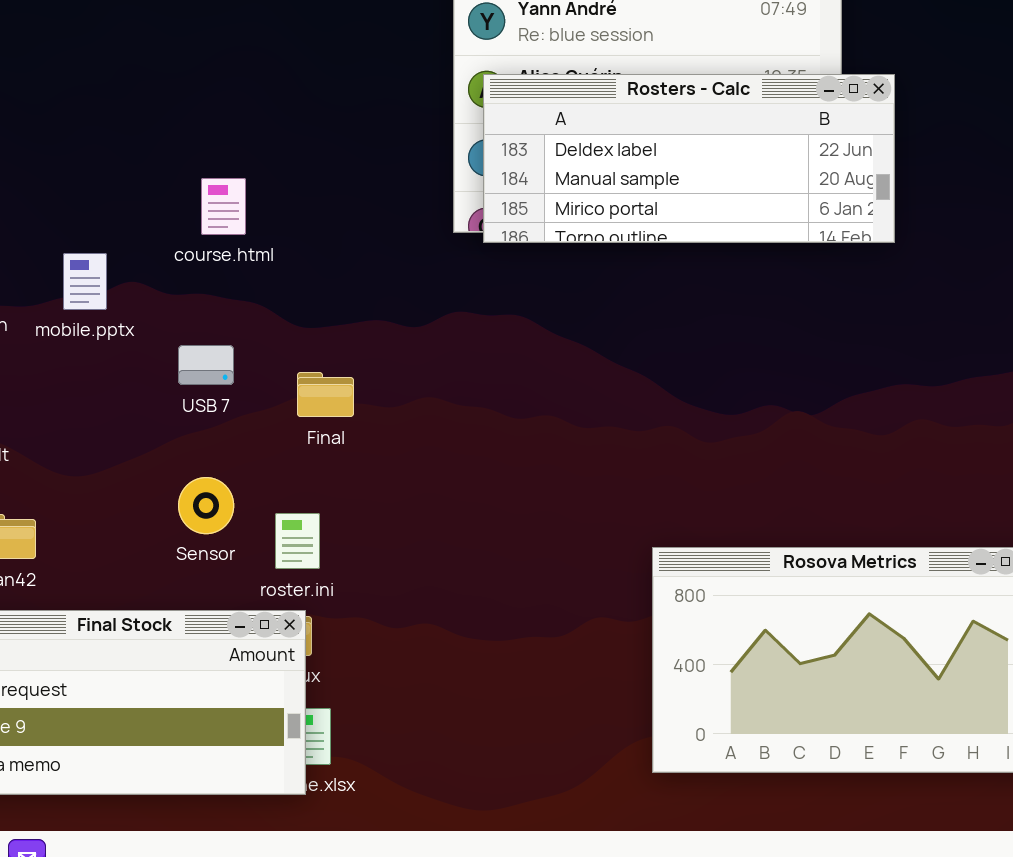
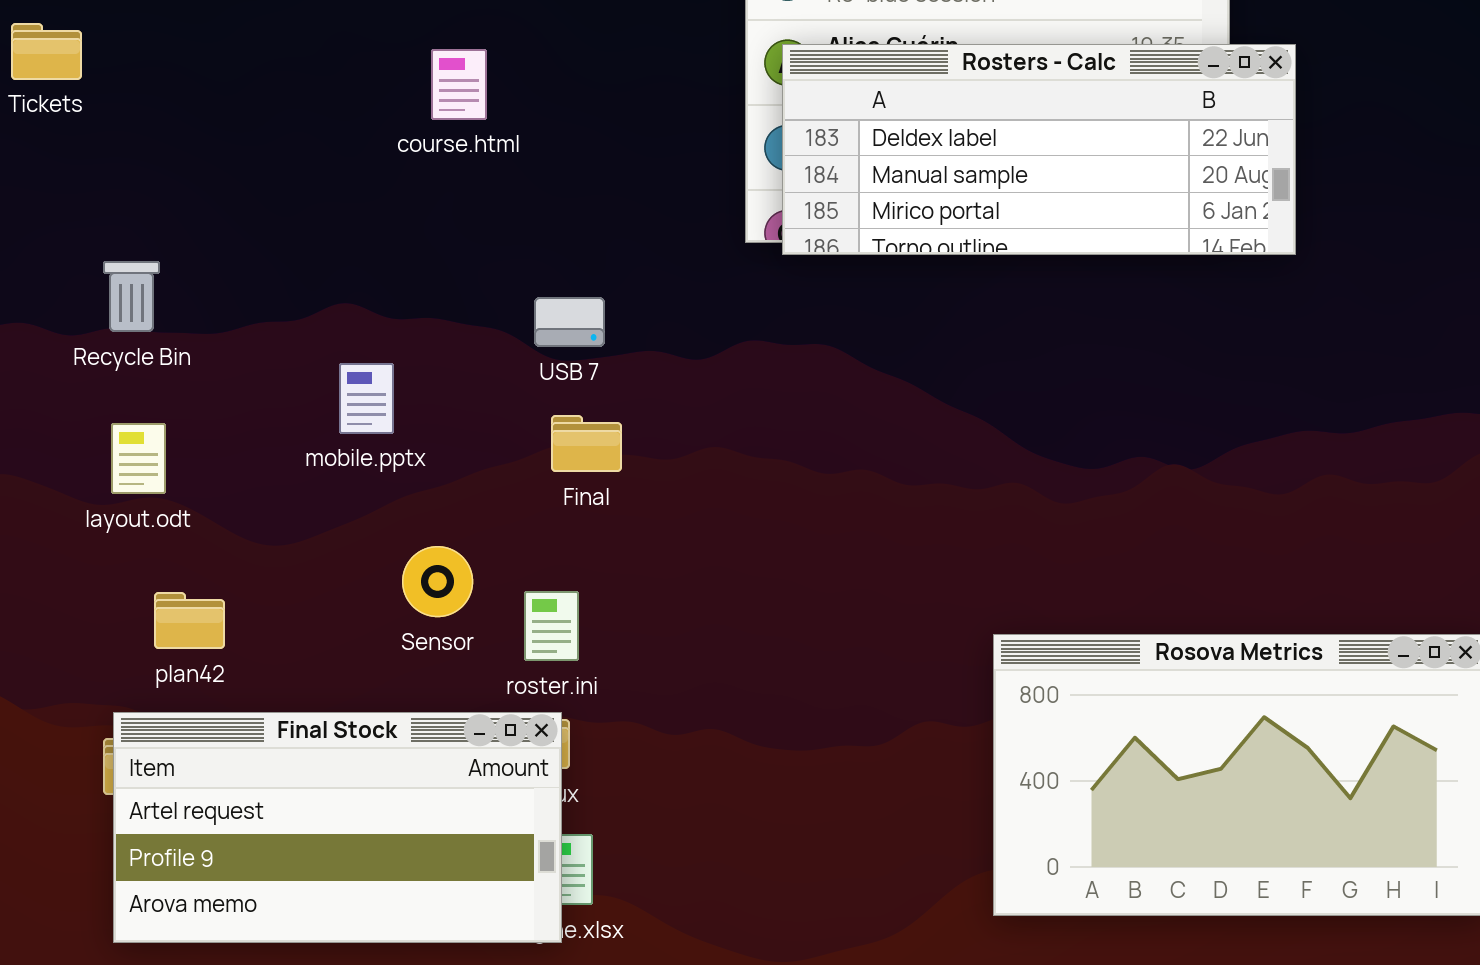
course.html: [201,178,246,235] -> [431,49,487,120], moved
mobile.pptx: [63,253,107,310] -> [339,363,394,434], moved
USB 7: [178,345,234,385] -> [534,297,605,347], moved

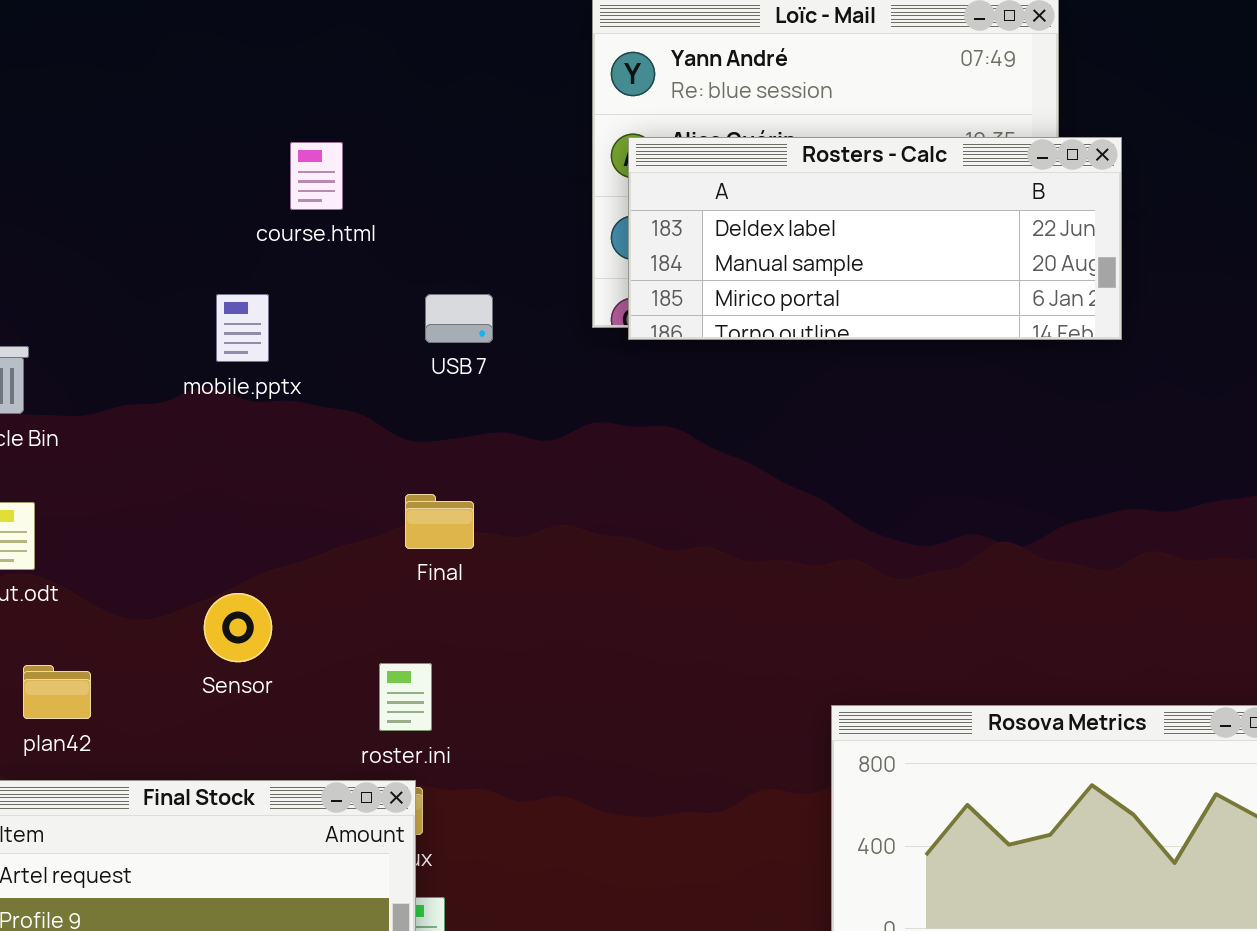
USB 7: [534,297,605,347] -> [425,294,493,343], moved
mobile.pptx: [339,363,394,434] -> [216,294,269,362], moved
Sensor: [402,546,473,617] -> [204,593,272,662], moved

